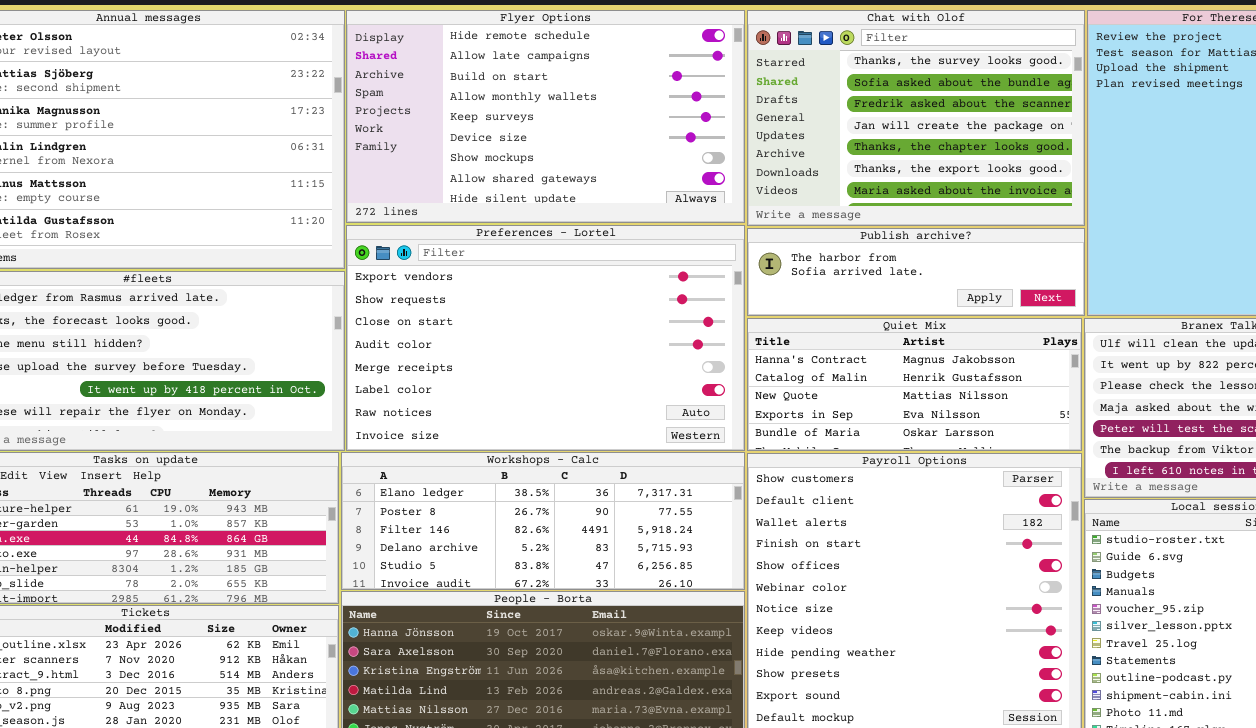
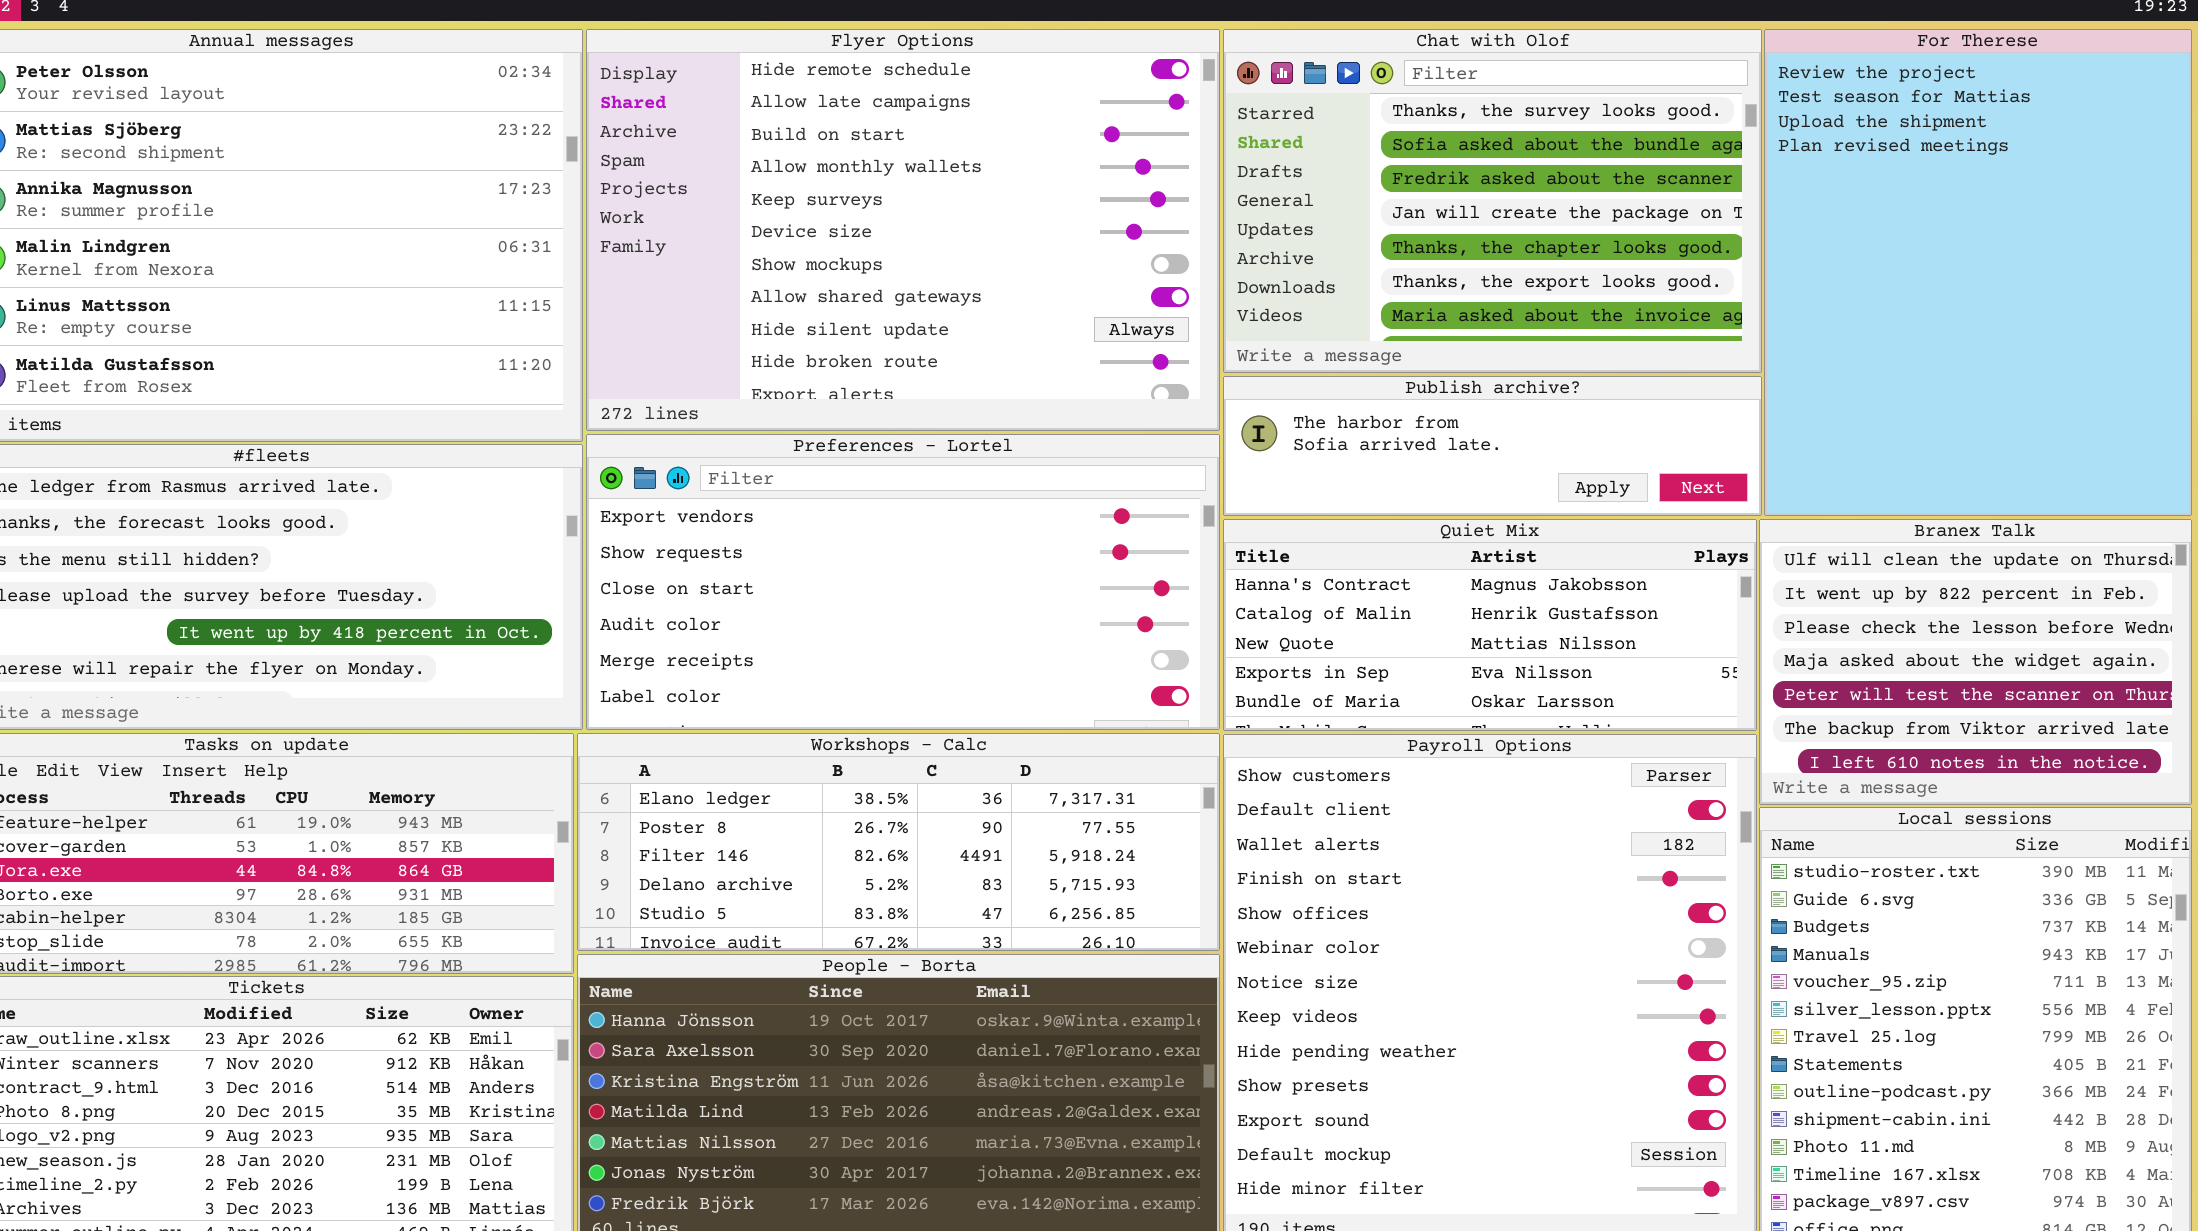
Flyer Options: [346,10,745,223] -> [586,29,1220,431], resized
Preferences - Lortel: [346,225,745,451] -> [586,434,1220,730], resized

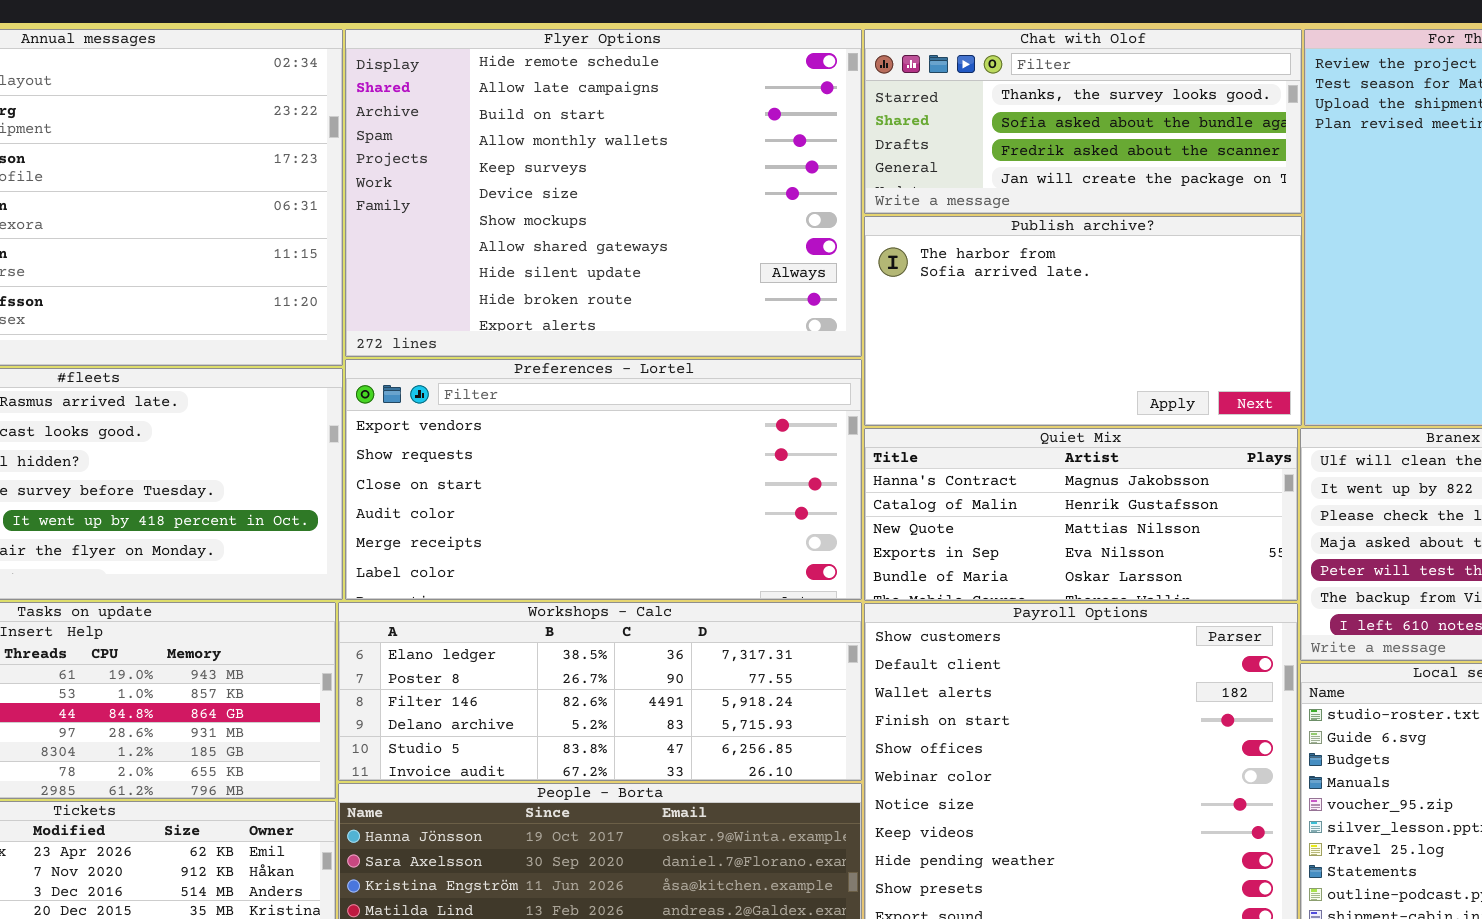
Chat with Olof: [1223,29,1762,373] -> [864,29,1302,214], resized
Publish archive?: [1223,376,1762,516] -> [864,216,1302,426], resized

